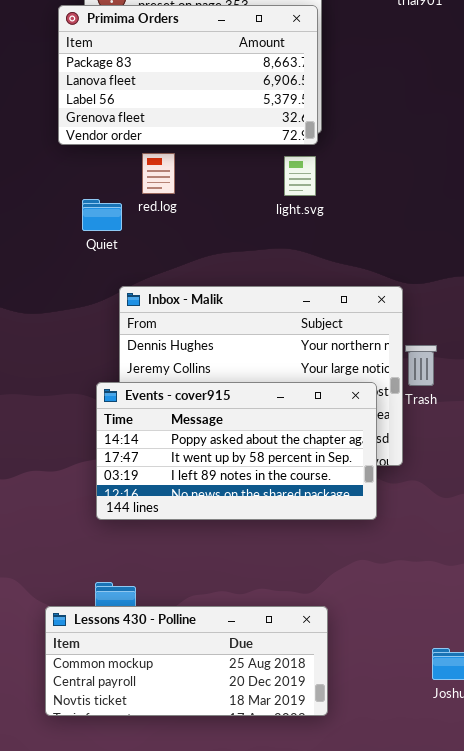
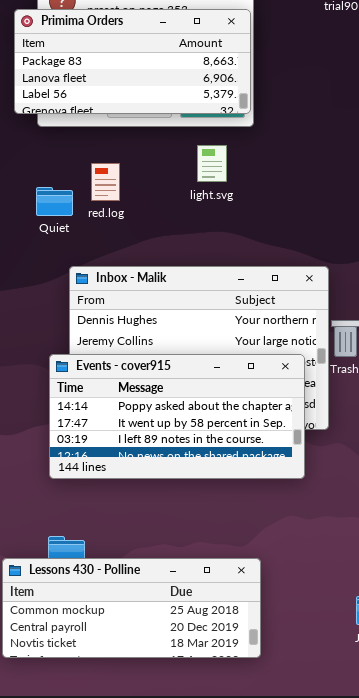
Primima Orders: [58,5,318,145] -> [14,9,251,114], resized
red.log: [142,153,175,194] -> [91,163,120,201], moved
light.svg: [284,156,316,196] -> [197,145,227,182], moved

